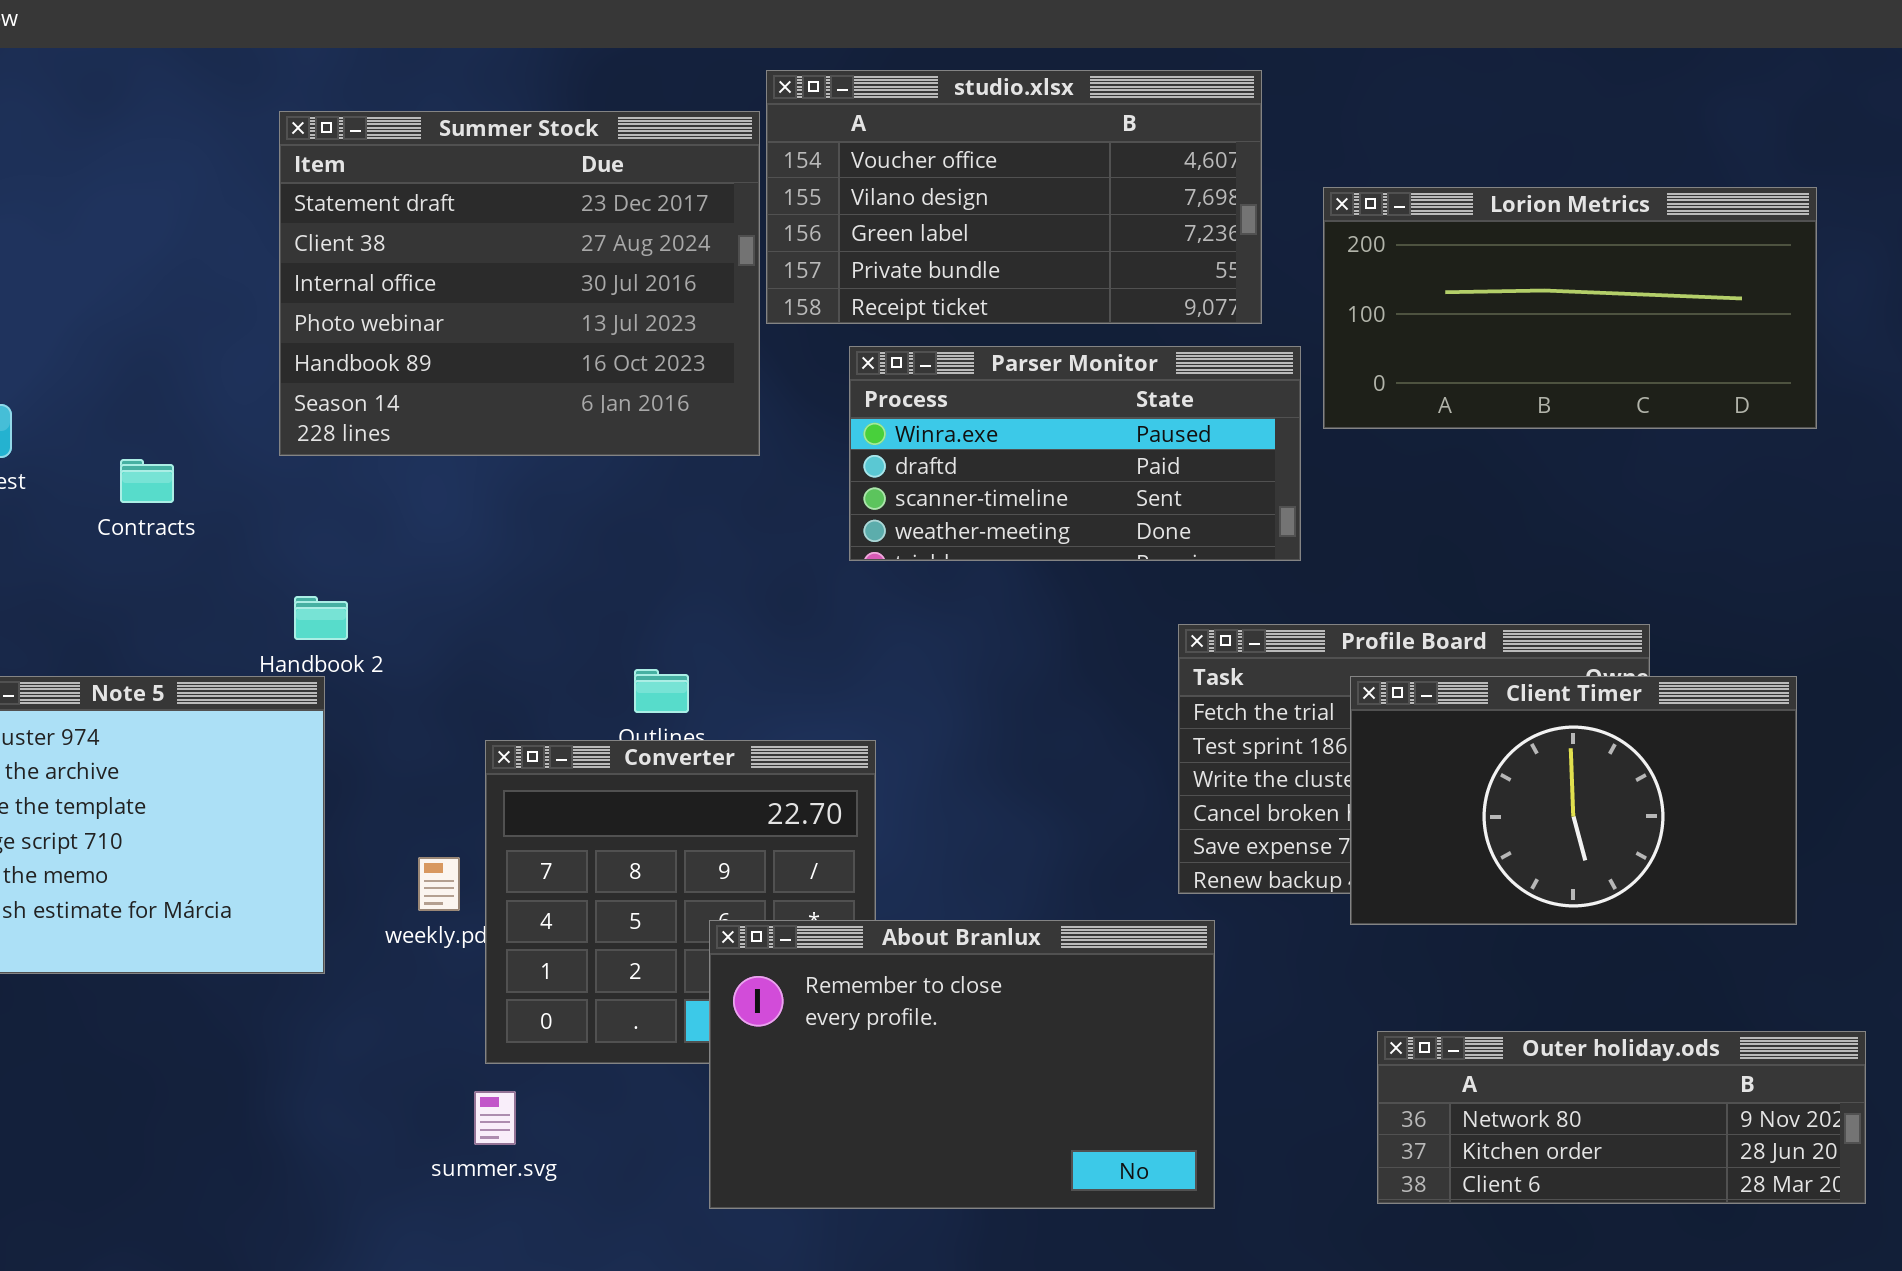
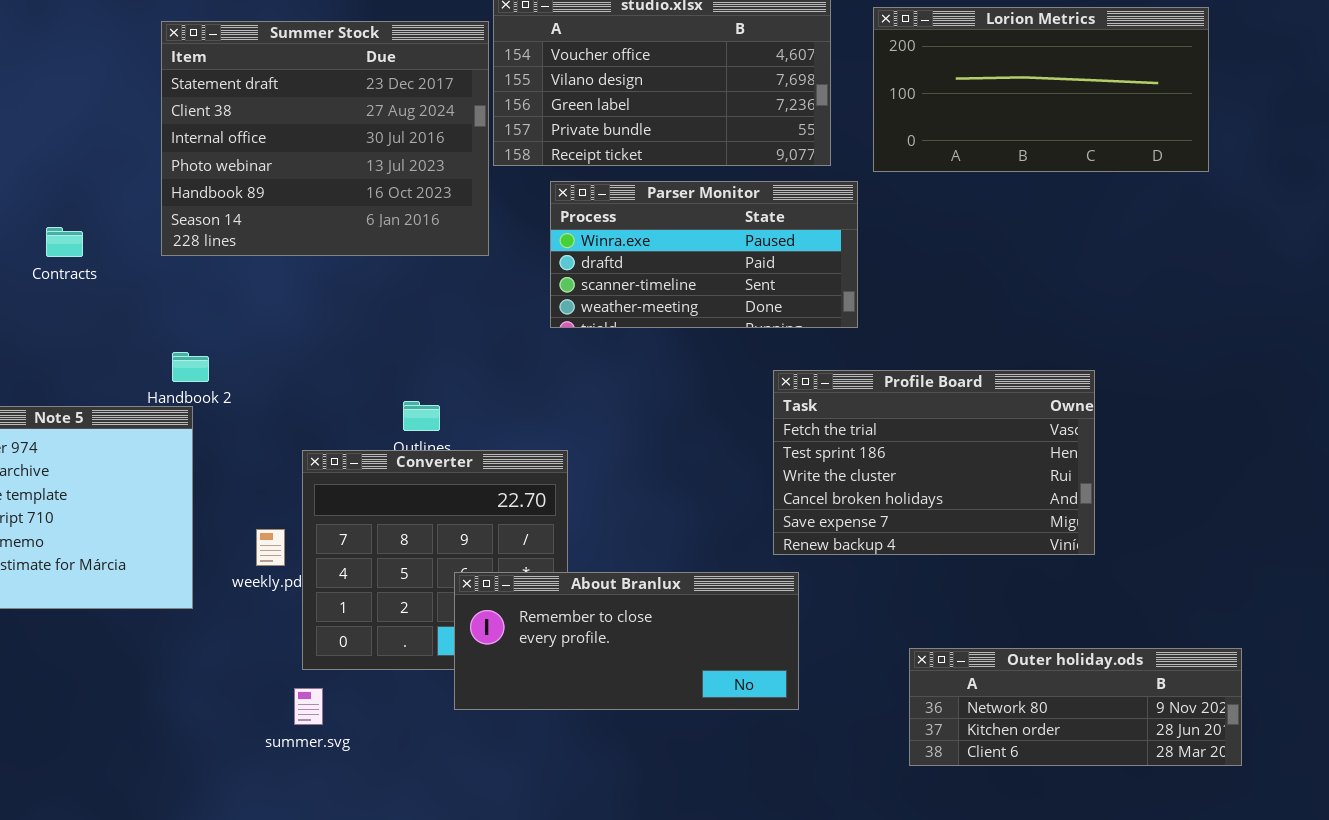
Lorion Metrics: [1323,187,1817,429] -> [873,7,1209,172], moved
Contracts: [120,459,174,503] -> [46,227,83,257], moved
Client Timer: [1350,676,1797,925] -> none, closed
About Branlux: [709,920,1215,1209] -> [454,572,799,710], resized

